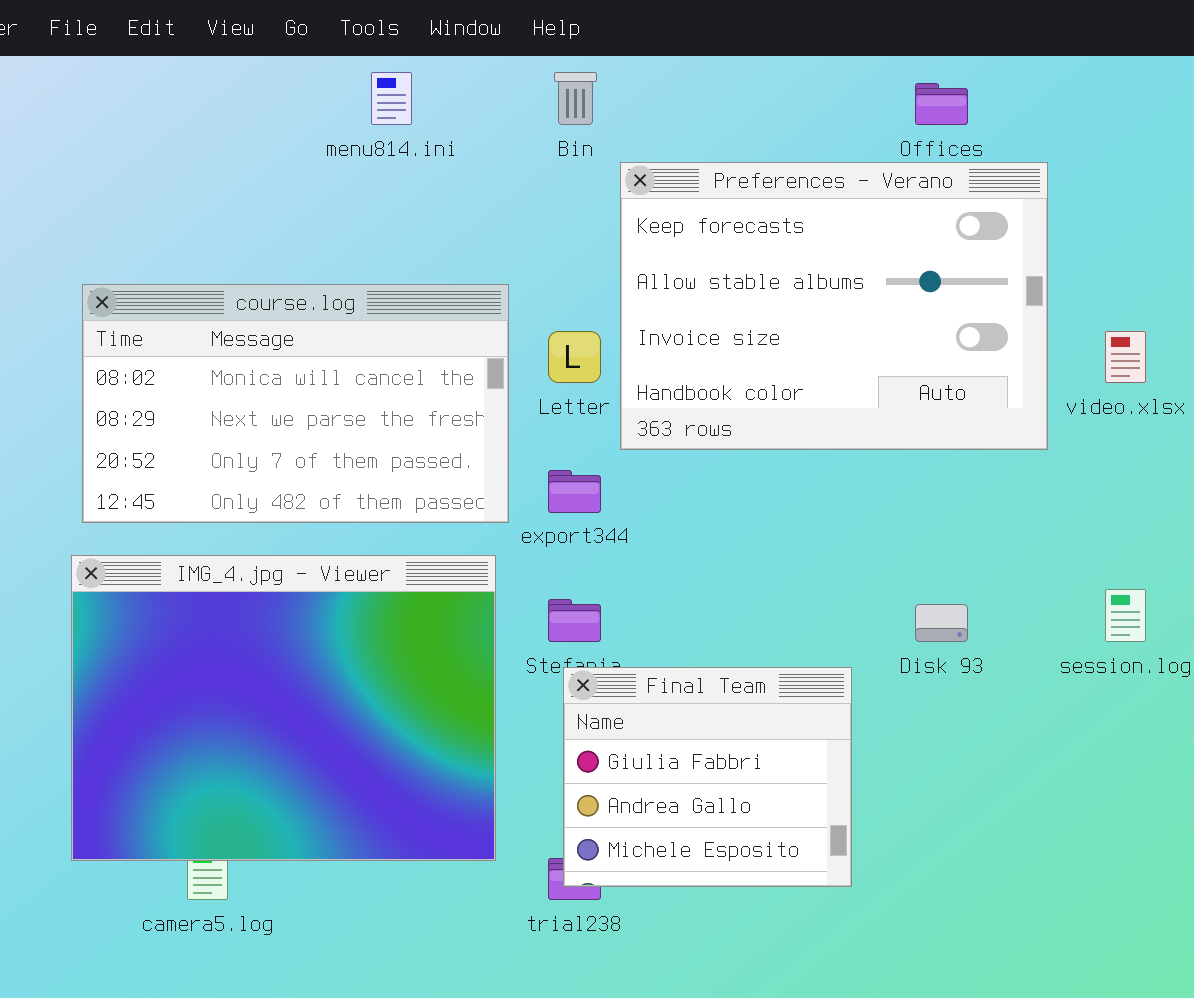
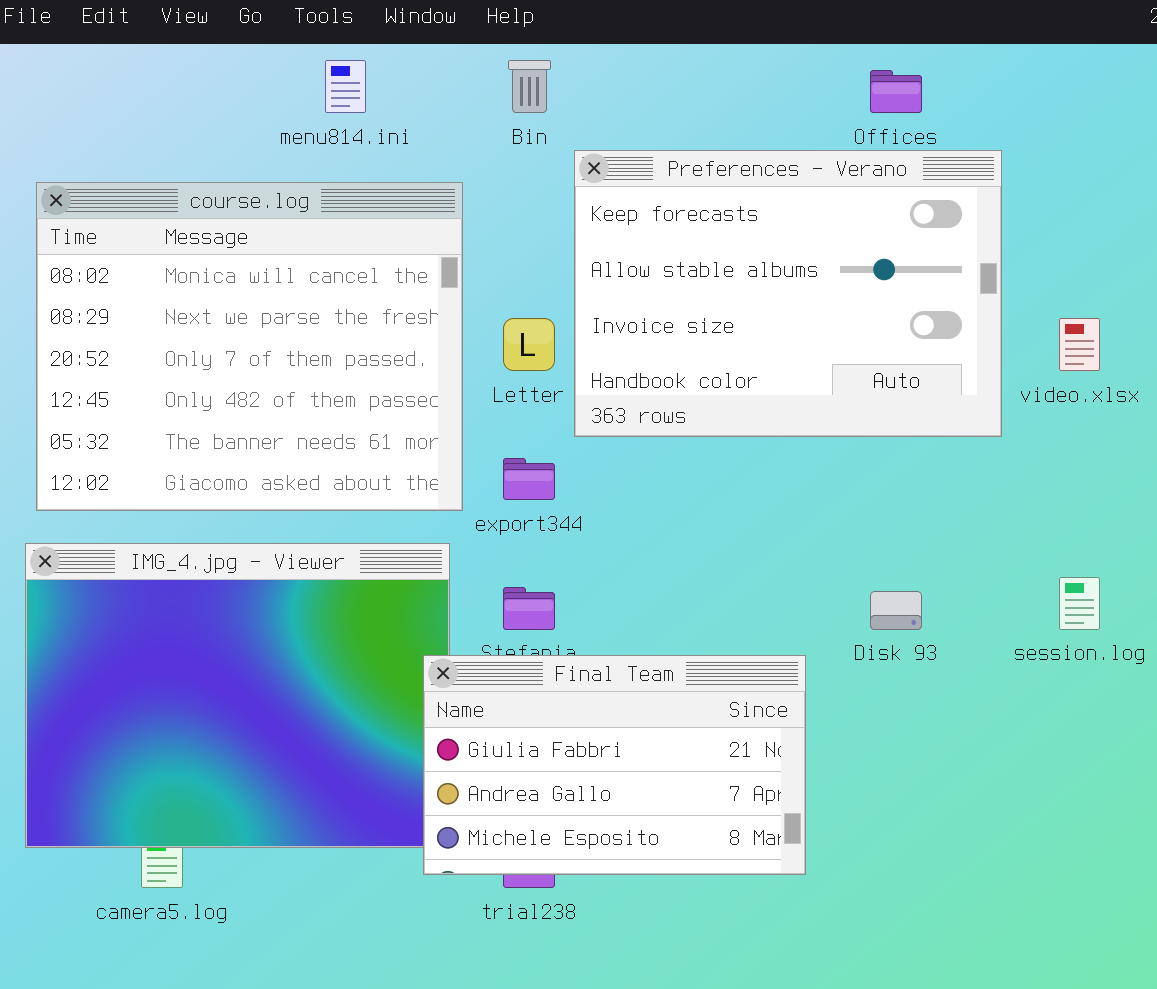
course.log: [82,284,509,523] -> [36,182,463,511], resized
Final Team: [563,667,852,887] -> [423,655,806,875], resized

